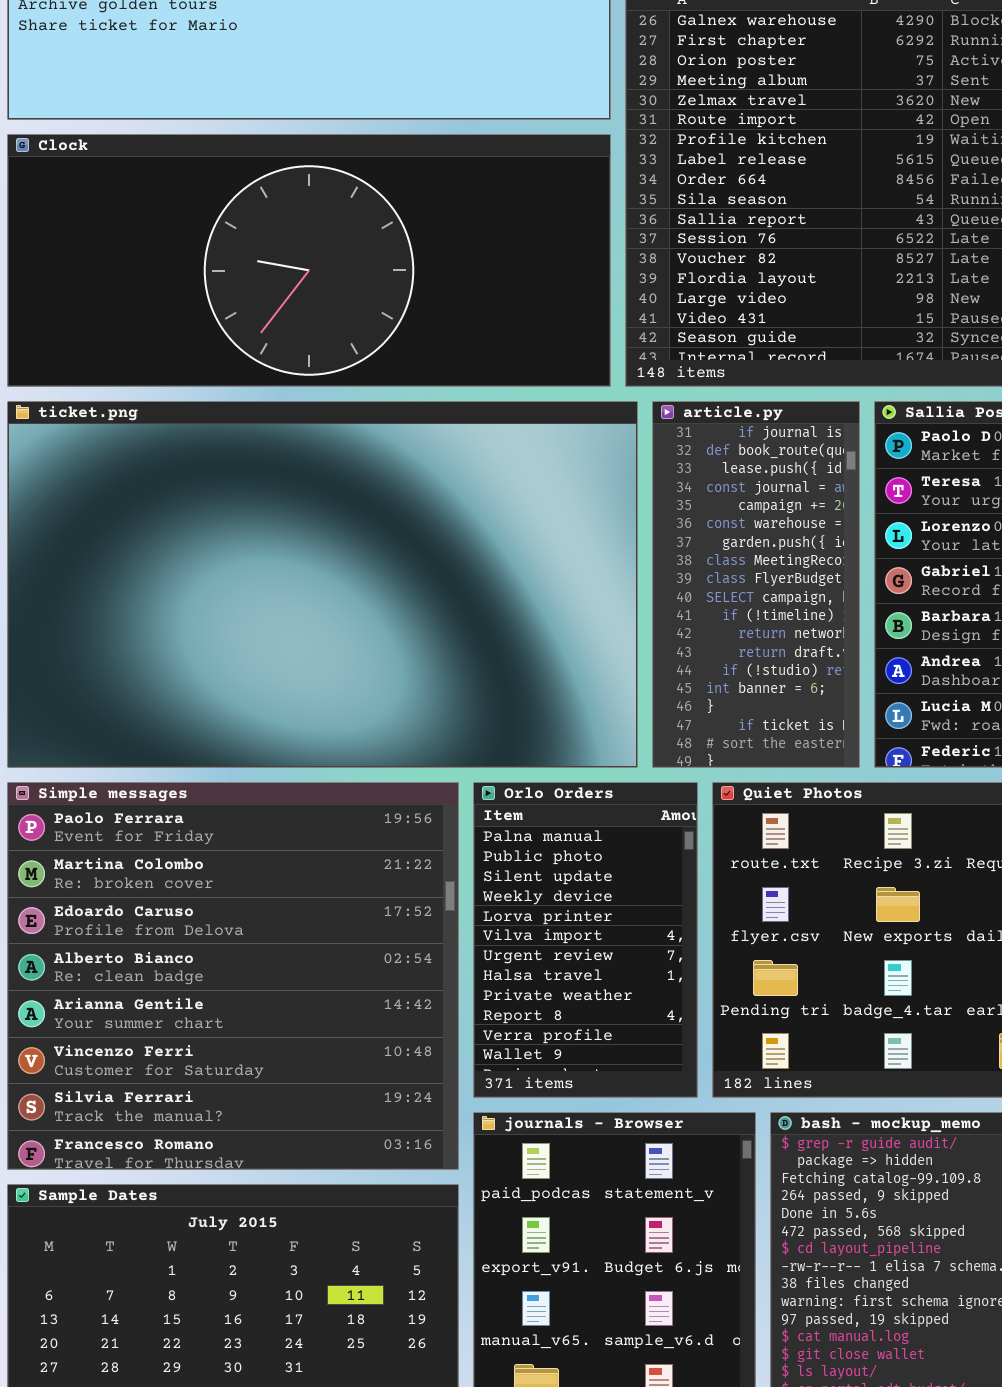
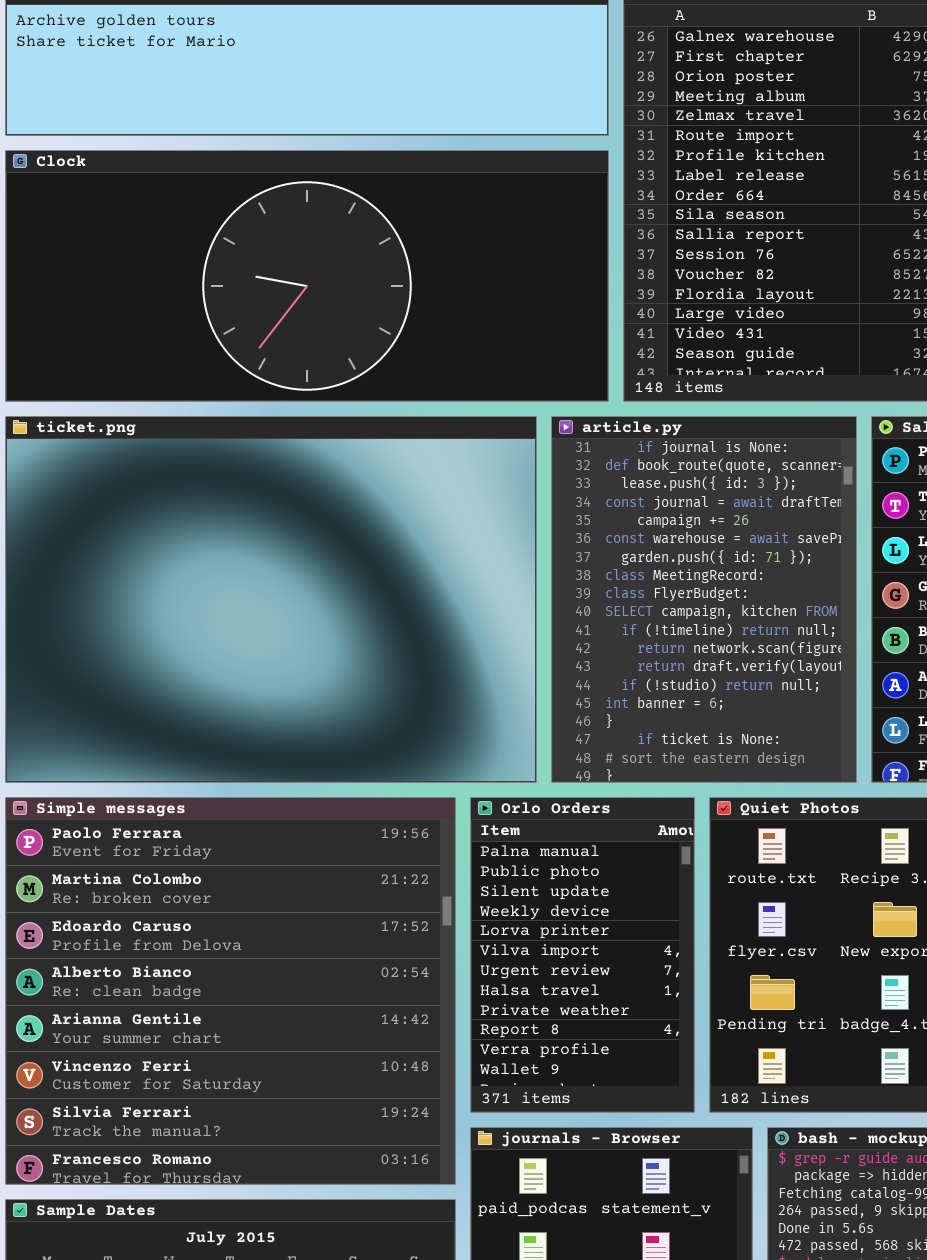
ticket.png: [7,401,638,768] -> [5,416,537,783], resized
article.py: [652,401,860,768] -> [551,416,857,783], resized

